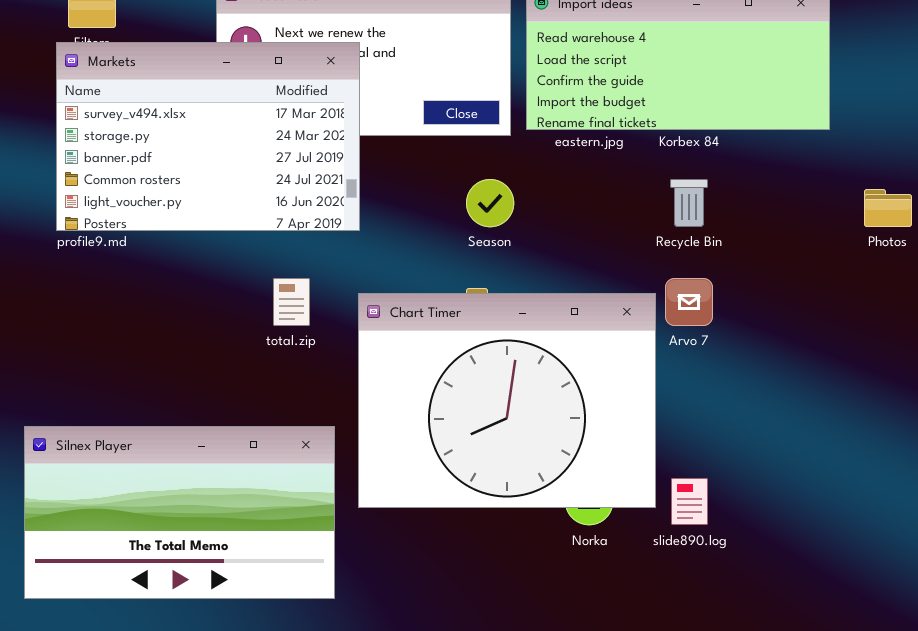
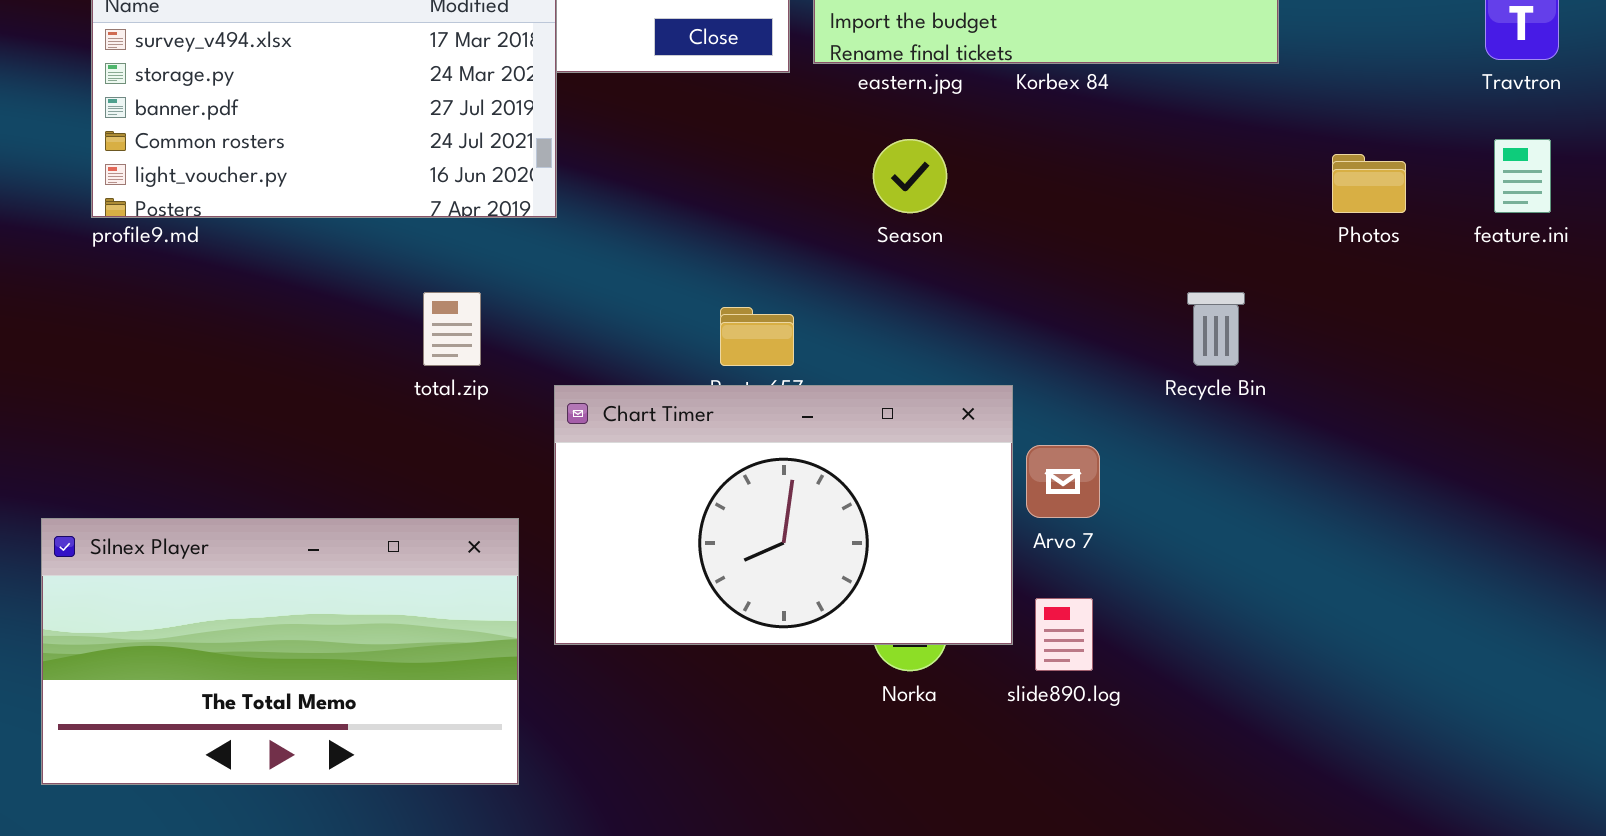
Season: [466,179,514,227] -> [873,139,947,213], moved
Recycle Bin: [670,179,708,227] -> [1187,292,1245,366], moved
Arvo 7: [665,278,713,326] -> [1026,445,1100,518], moved
Chart Timer: [358,293,656,508] -> [554,385,1013,645], resized

